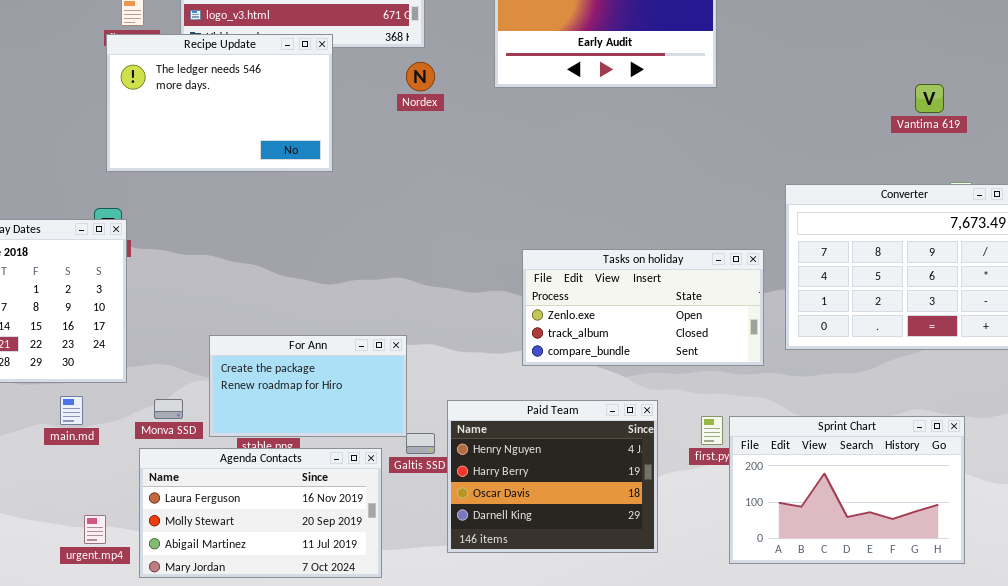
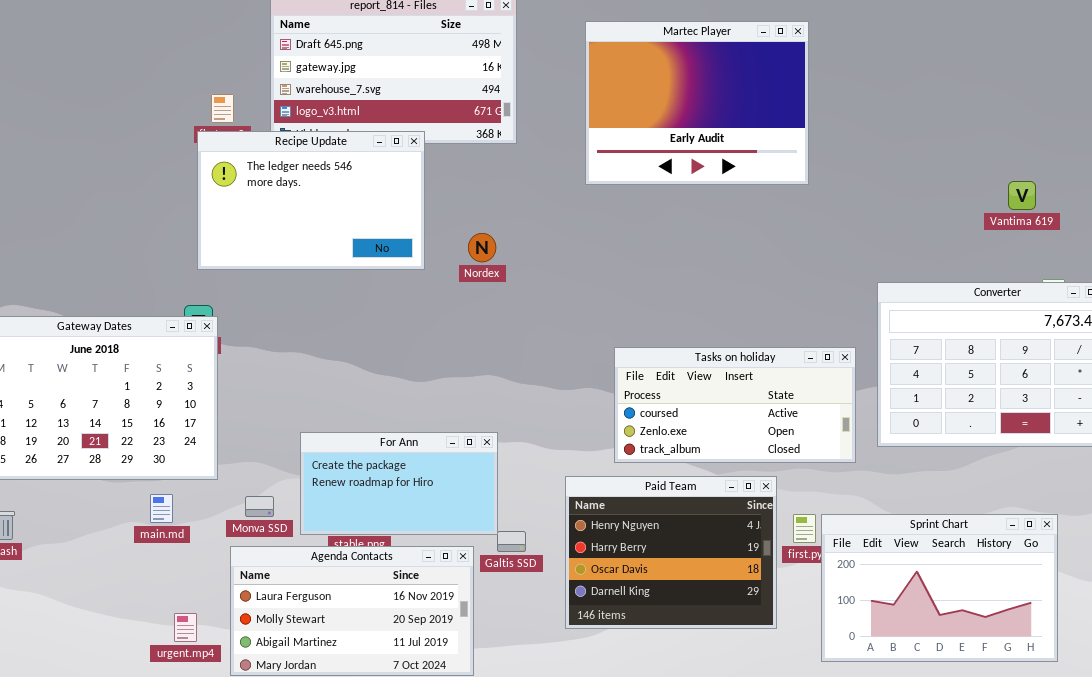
Nordex: [406,62,435,91] -> [468,233,496,262], moved
Tasks on holiday: [522,249,764,366] -> [614,347,856,463], scrolled up 1 row
Paid Team: [447,400,658,553] -> [565,476,777,629], moved

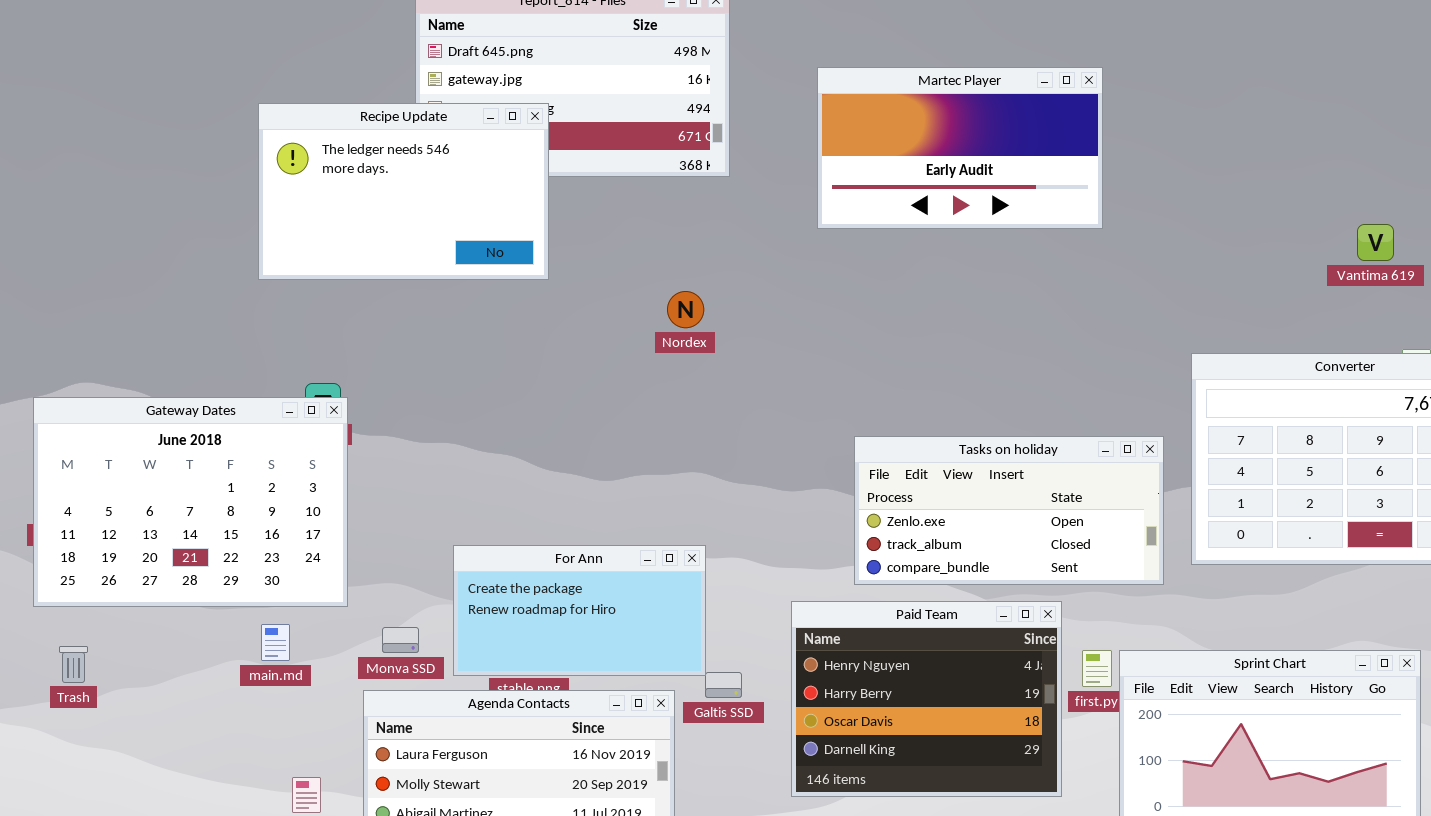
Martec Player: [585,21,809,185] -> [817,67,1103,229], resized
Recipe Update: [197,131,425,270] -> [258,103,549,280], moved
Tasks on holiday: [614,347,856,463] -> [854,436,1164,585], scrolled down 1 row

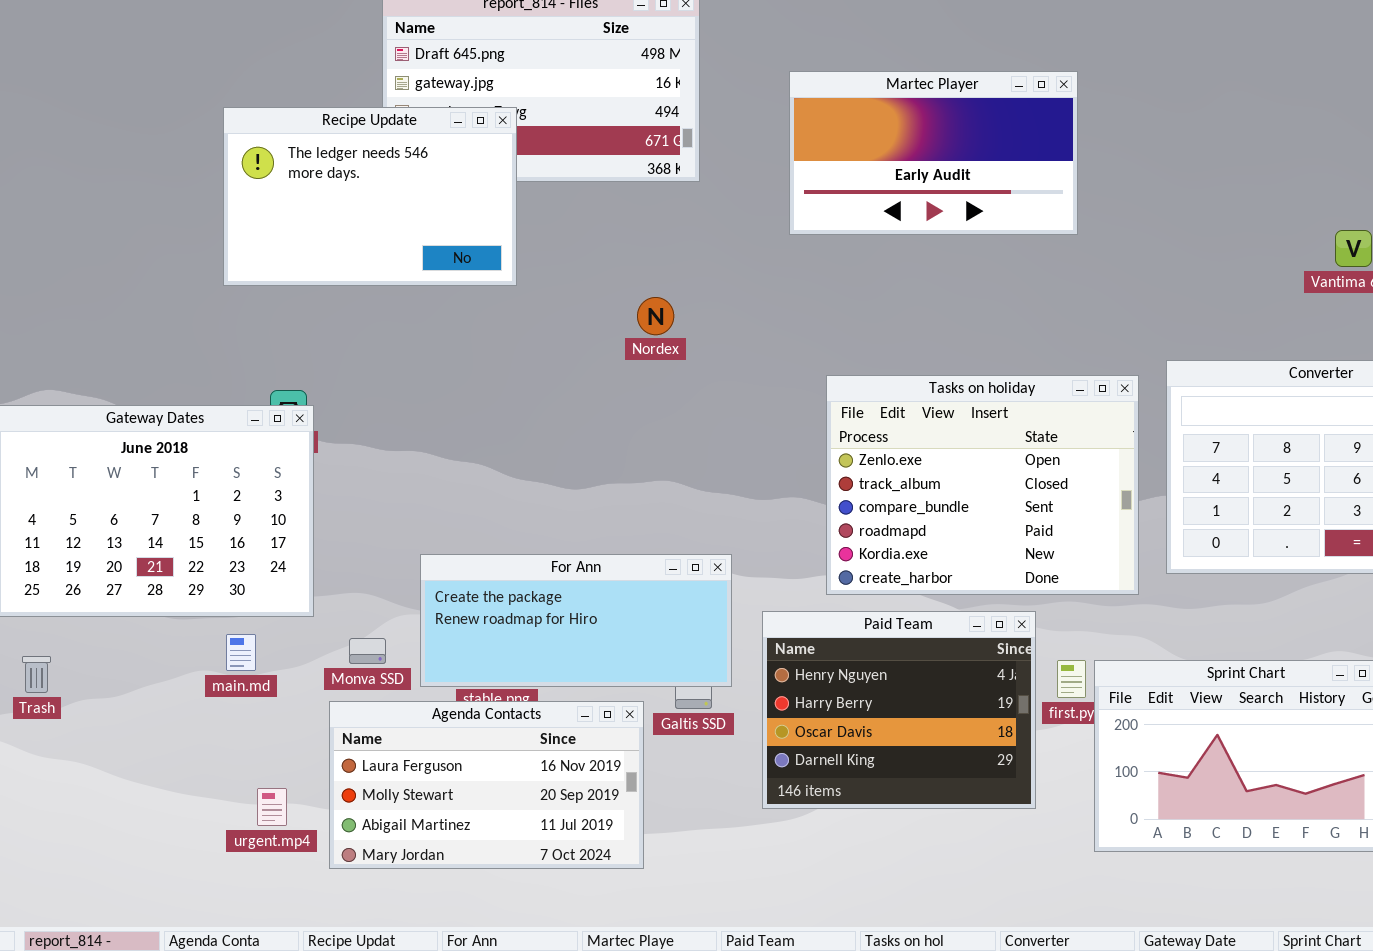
Tasks on holiday: [854,436,1164,585] -> [826,375,1139,595], resized
For Ann: [453,545,706,676] -> [420,554,732,687], resized

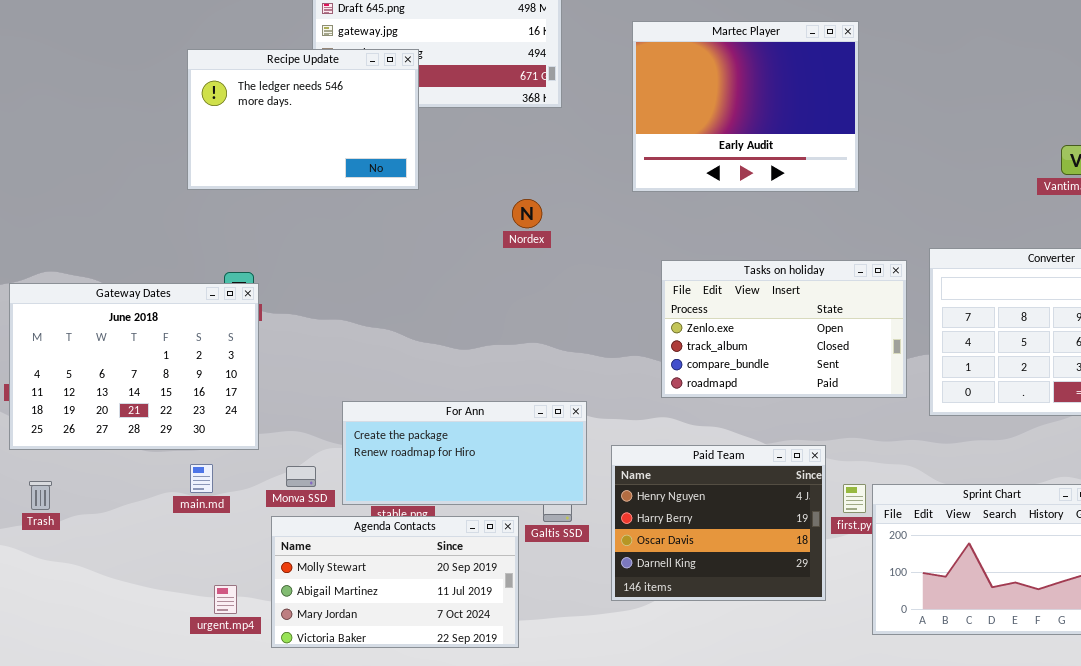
Martec Player: [789,71,1078,235] -> [632,21,859,192], resized
Tasks on holiday: [826,375,1139,595] -> [661,260,907,398], resized
Agenda Contacts: [329,701,644,869] -> [271,516,519,648], scrolled down 1 row

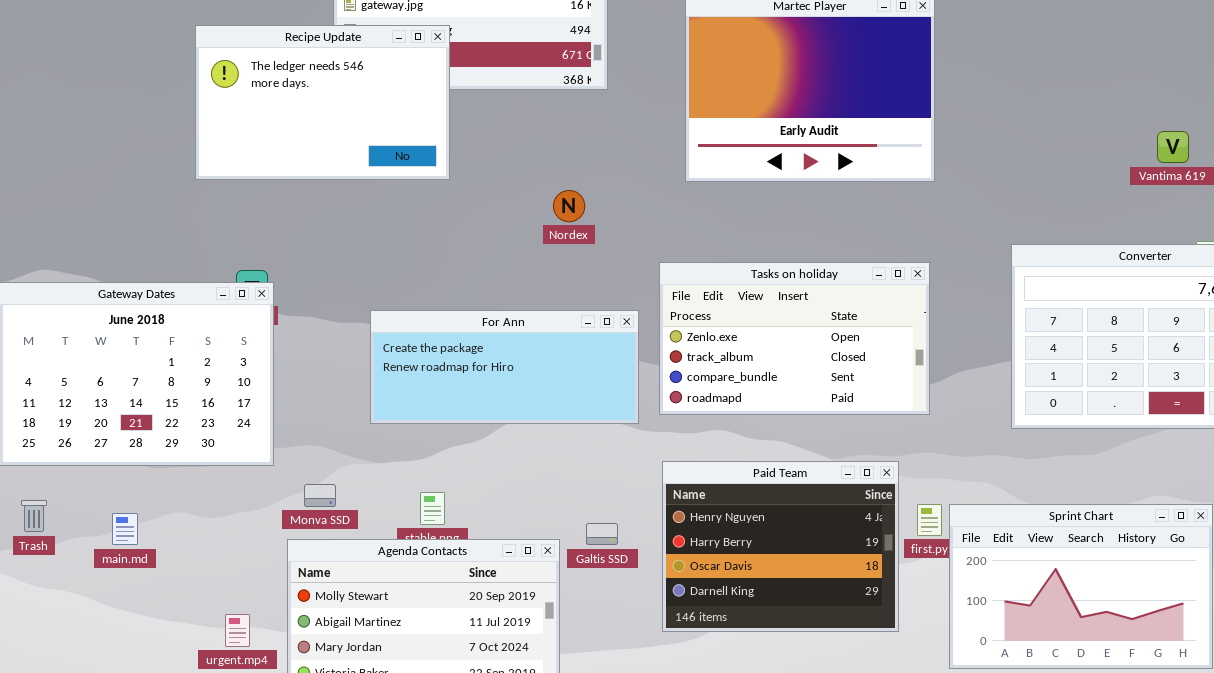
Tasks on holiday: [661,260,907,398] -> [659,262,930,415], moved
For Ann: [342,401,587,505] -> [370,310,639,424], moved
main.md: [190,464,213,493] -> [112,513,138,545], moved

